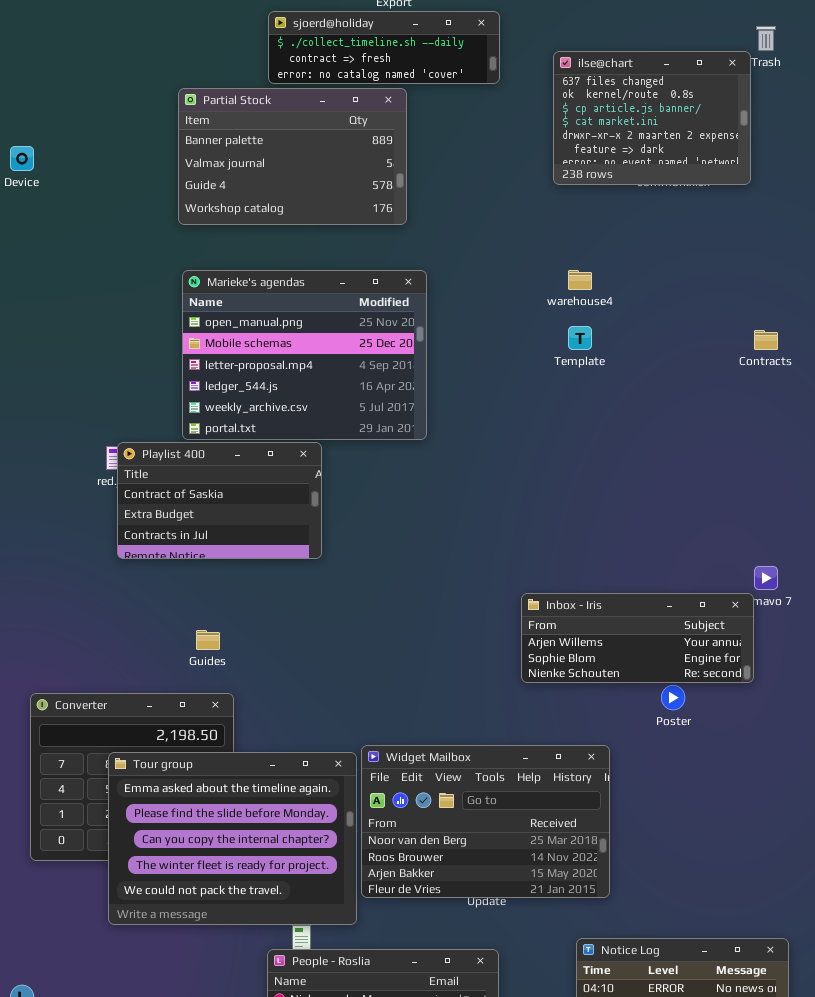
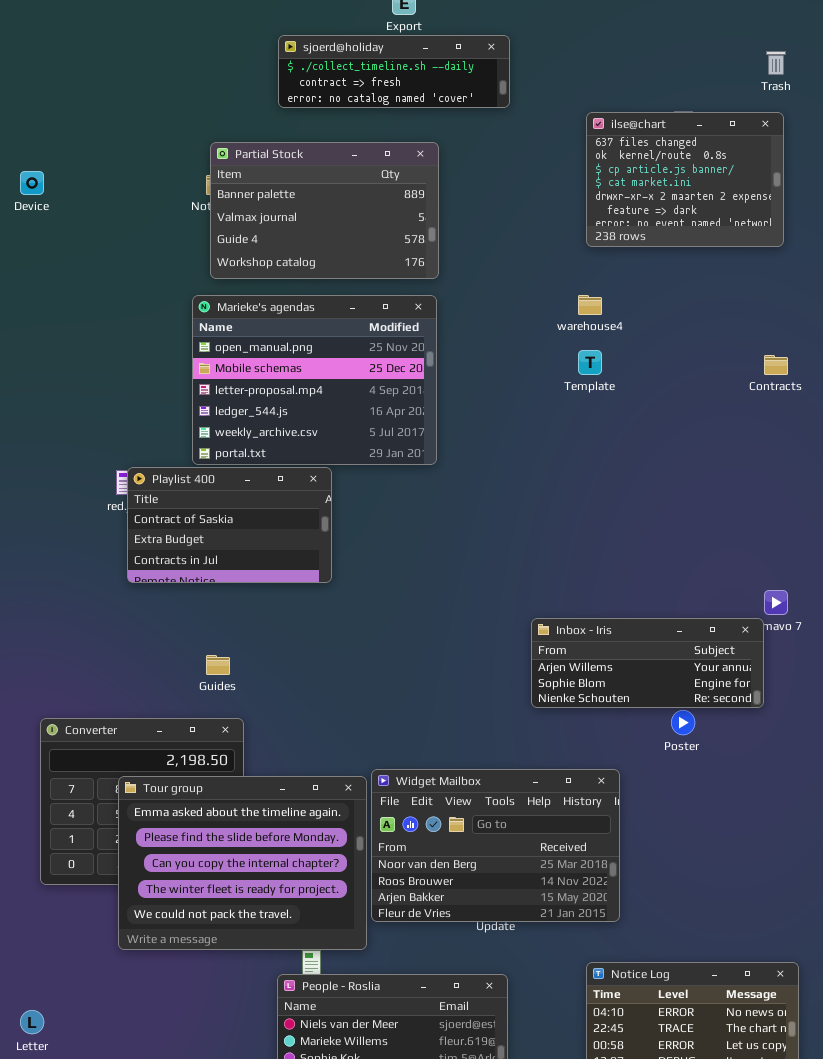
ilse@chart: [553,51,751,185] -> [586,112,784,247], moved
Partial Stock: [178,88,407,225] -> [210,142,439,279], moved

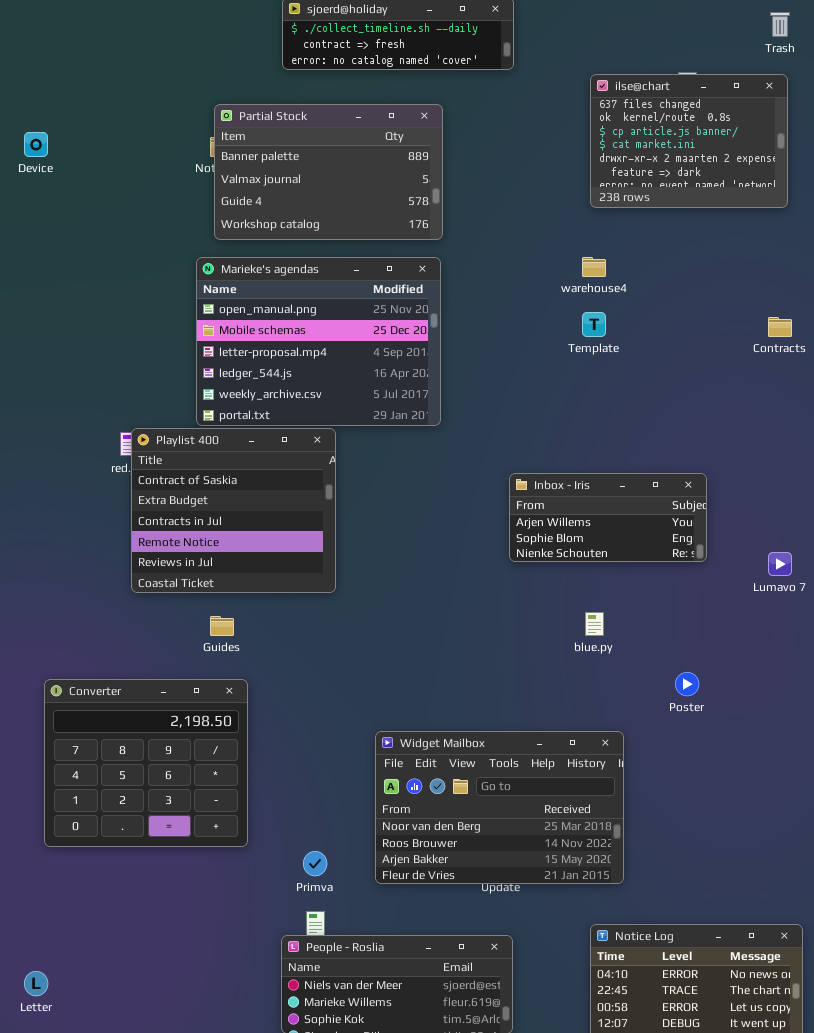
Playlist 400: [127,467,332,583] -> [131,428,336,593], resized
Inbox - Iris: [531,618,764,708] -> [509,473,707,562], moved, resized
Tour group: [118,776,367,950] -> none, closed

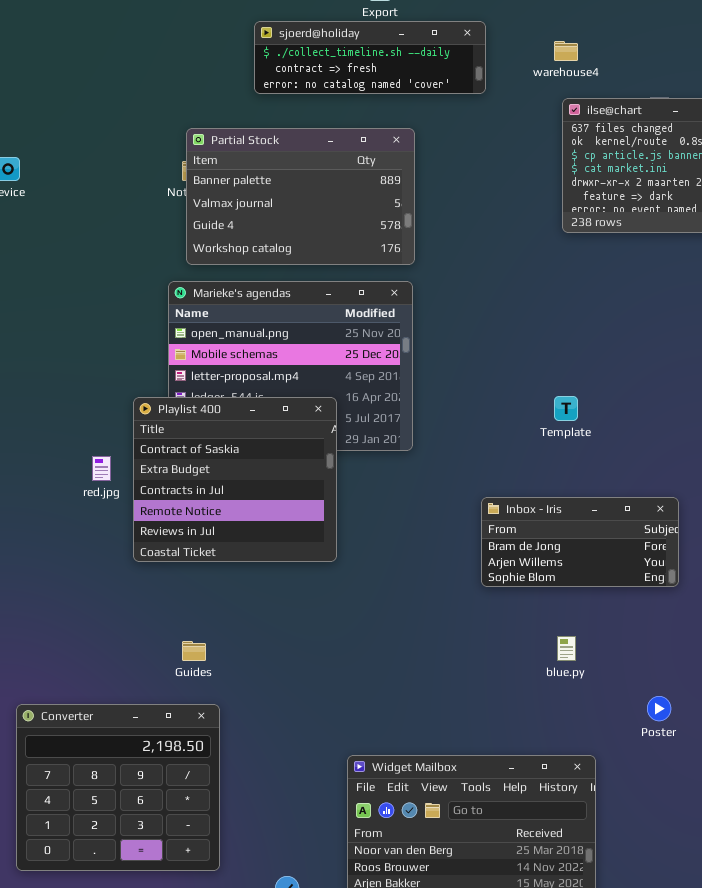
warehouse4: [582,257,606,277] -> [554,41,578,61], moved
Template: [582,312,606,337] -> [554,396,578,421], moved
Playlist 400: [131,428,336,593] -> [133,397,337,562], moved
Inbox - Iris: [509,473,707,562] -> [481,497,679,587], scrolled up 1 row

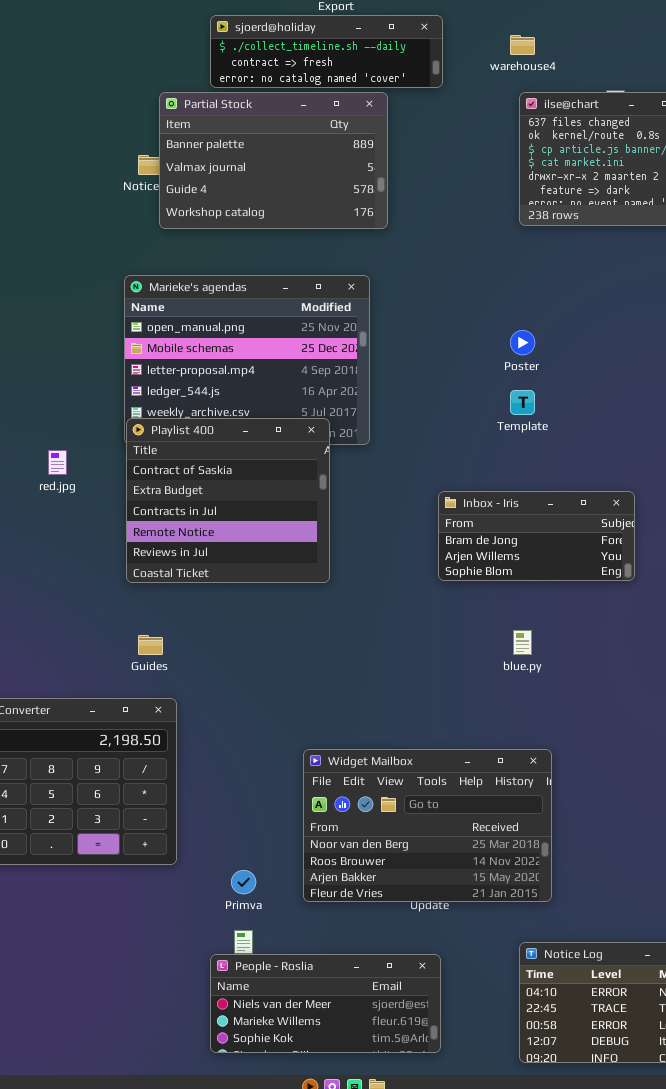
Partial Stock: [186,128,415,265] -> [159,92,388,229], moved
Playlist 400: [133,397,337,562] -> [126,418,330,583], moved
Poster: [647,696,671,721] -> [510,330,535,355], moved

